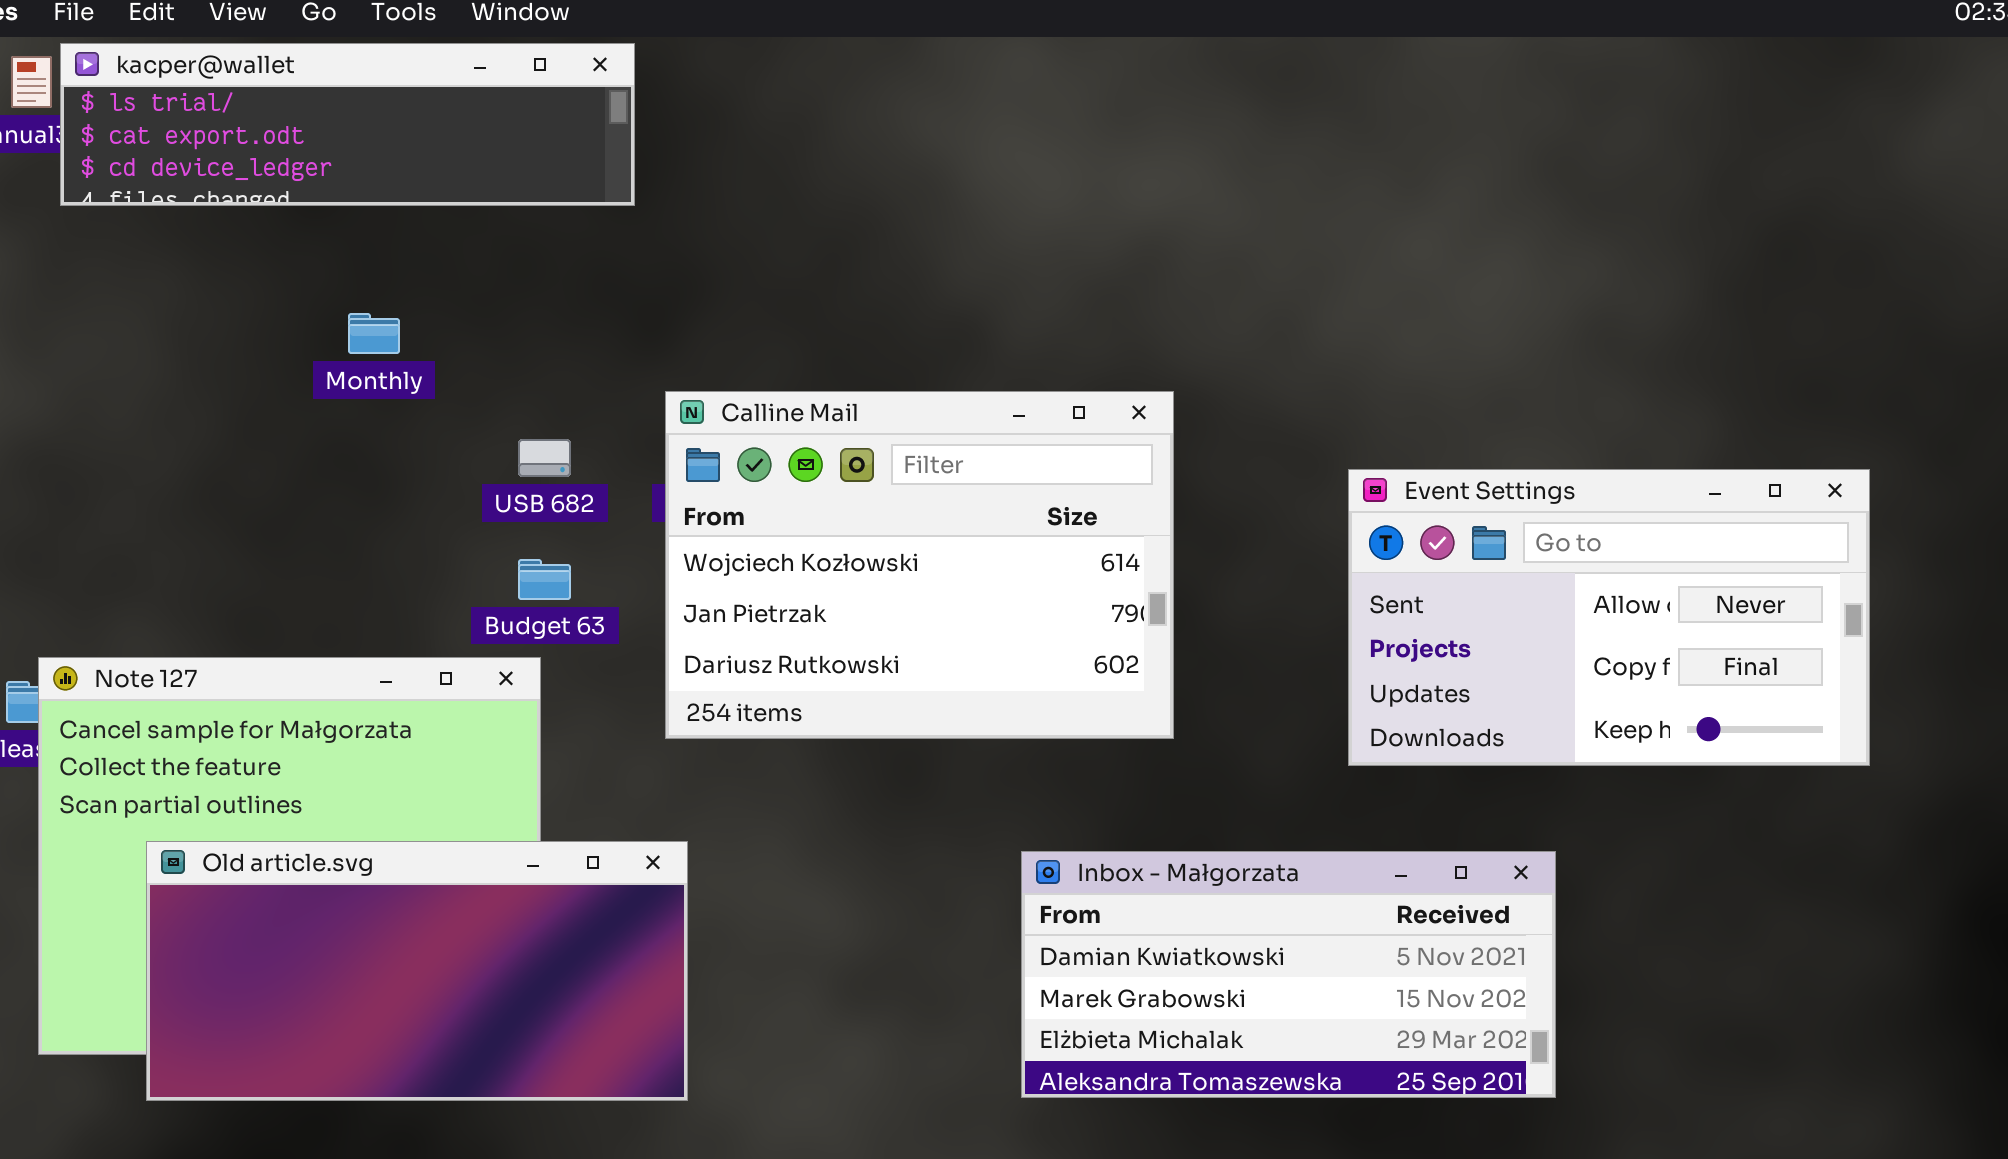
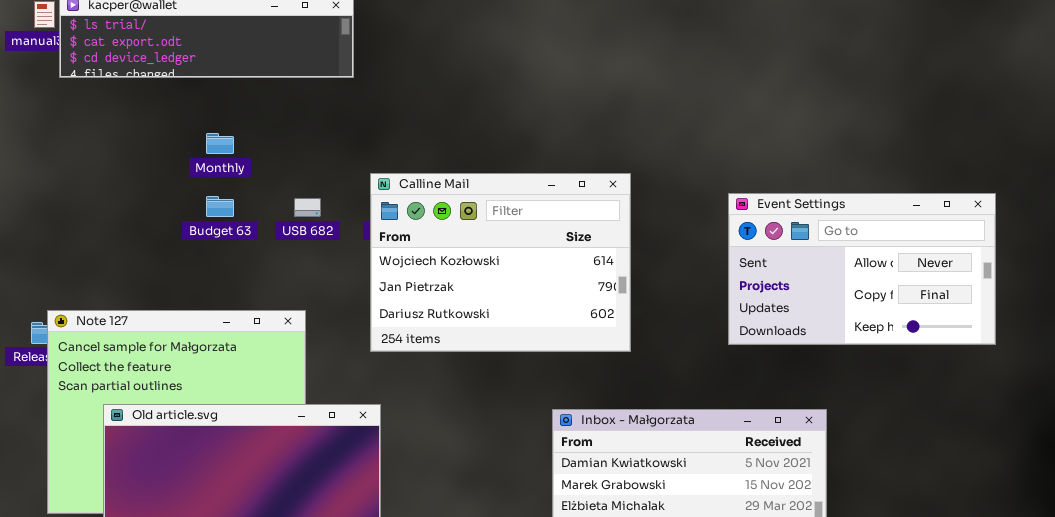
Event Settings: [1348,469,1870,766] -> [728,193,996,345], moved
Budget 63: [518,559,571,600] -> [206,196,234,217], moved

